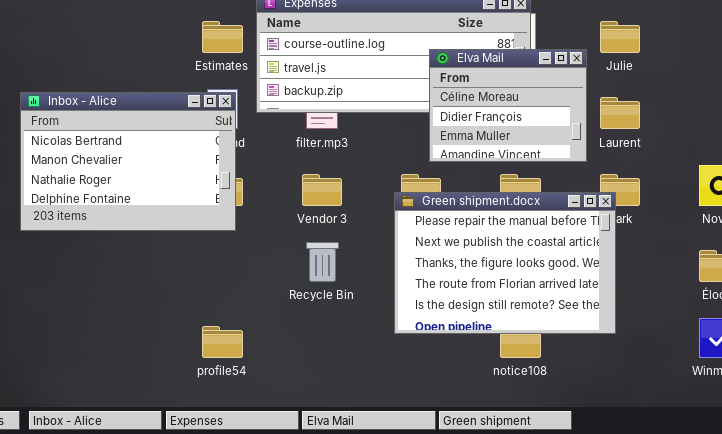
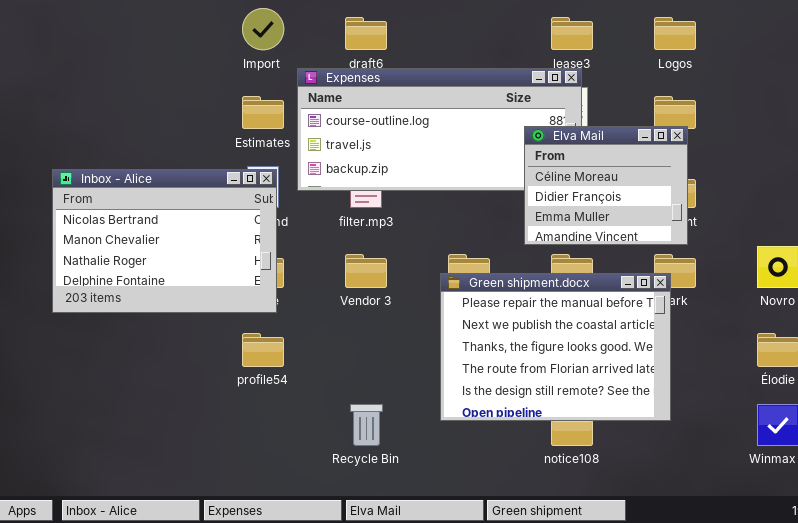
Elva Mail: [429,49,587,162] -> [524,126,688,245], moved
Recycle Bin: [306,242,339,282] -> [350,404,383,446], moved
profile54: [202,326,243,358] -> [242,333,284,367], moved

